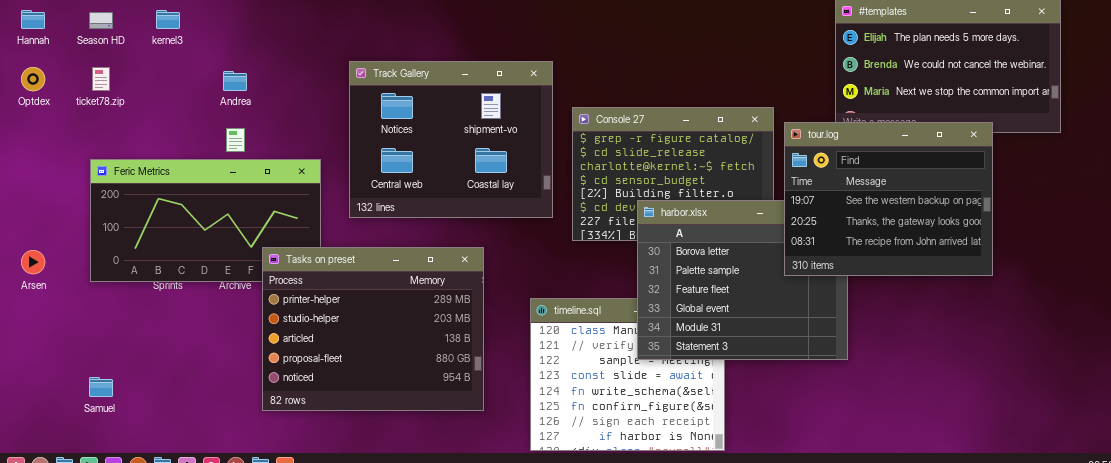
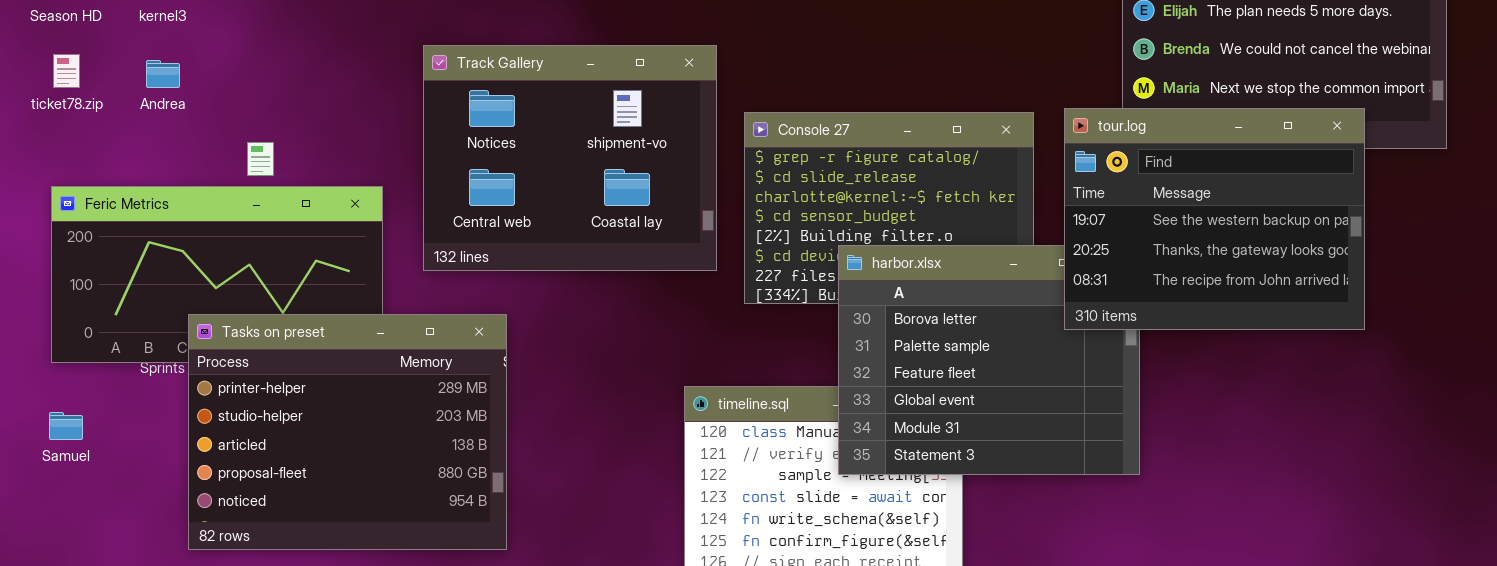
Andrea: [223,71,247,91] -> [146,60,180,88], moved
tour.log: [784,122,993,276] -> [1064,108,1365,330], moved
Tasks on preset: [262,247,484,411] -> [188,314,507,550], moved
Samuel: [89,377,113,397] -> [49,412,83,440], moved

